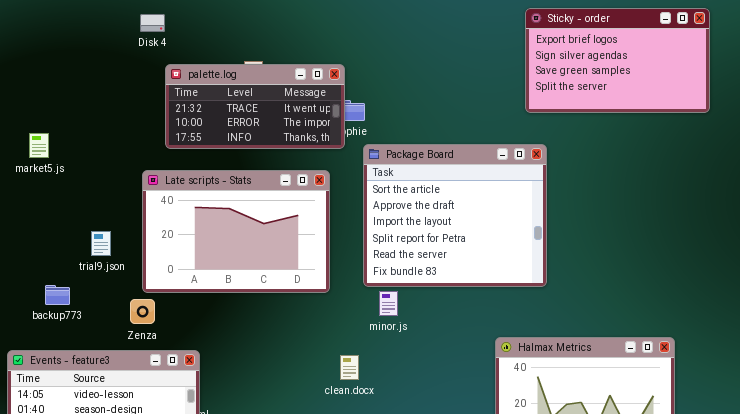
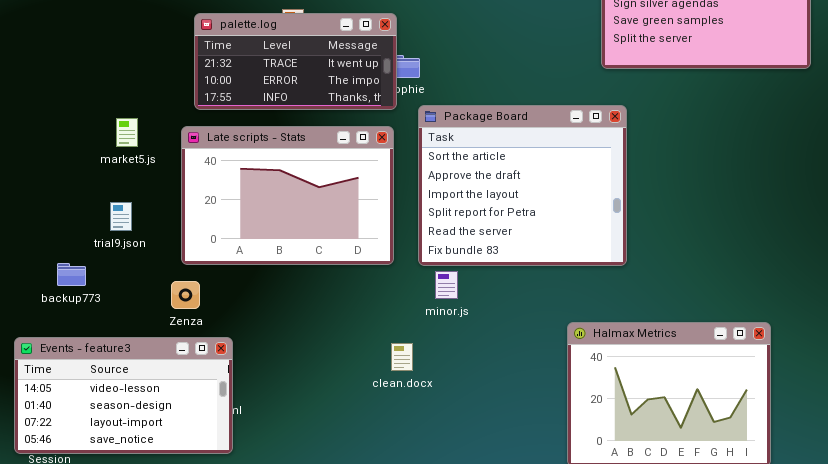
market5.js: [29,133,49,158] -> [116,118,138,147], moved
Late scripts - Stats: [142,170,330,293] -> [181,126,394,265], moved
Zenza: [130,299,155,324] -> [171,281,200,309], moved

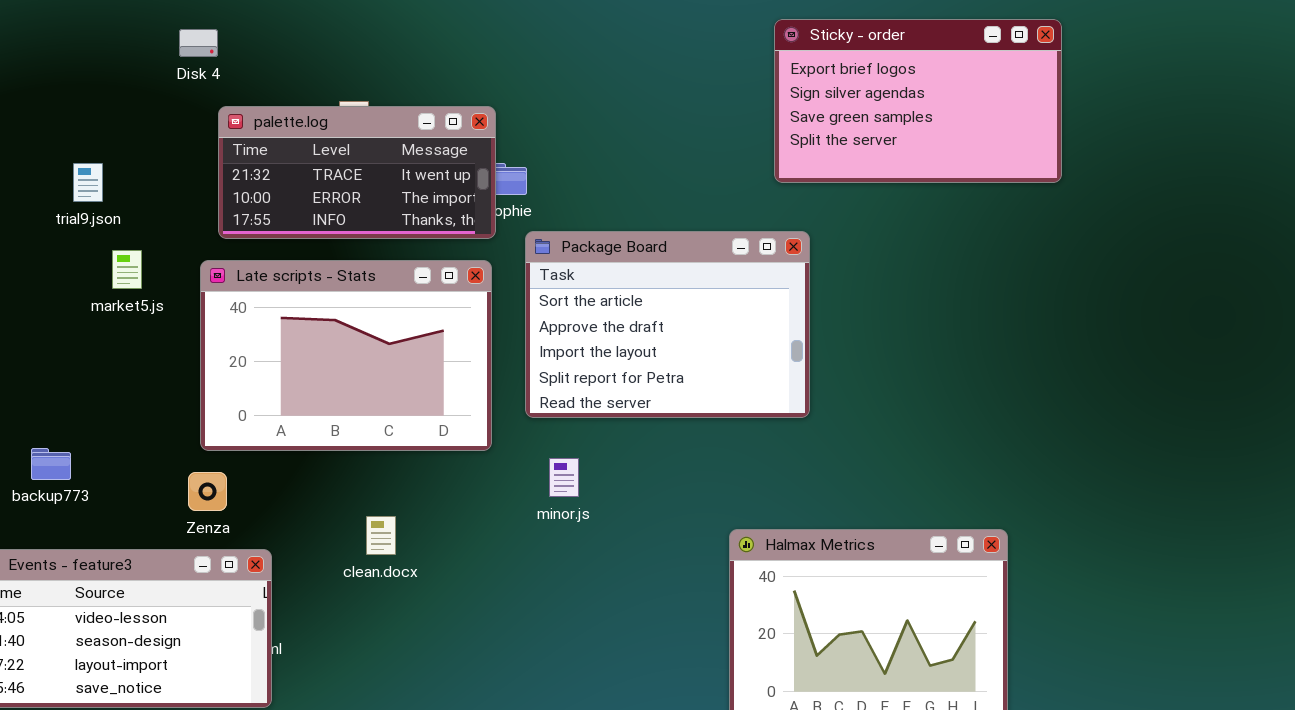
Package Board: [418,105,627,266] -> [525,231,810,418], resized
trial9.json: [110,202,132,231] -> [73,163,103,202], moved
clean.docx: [391,343,413,371] -> [366,516,396,555], moved

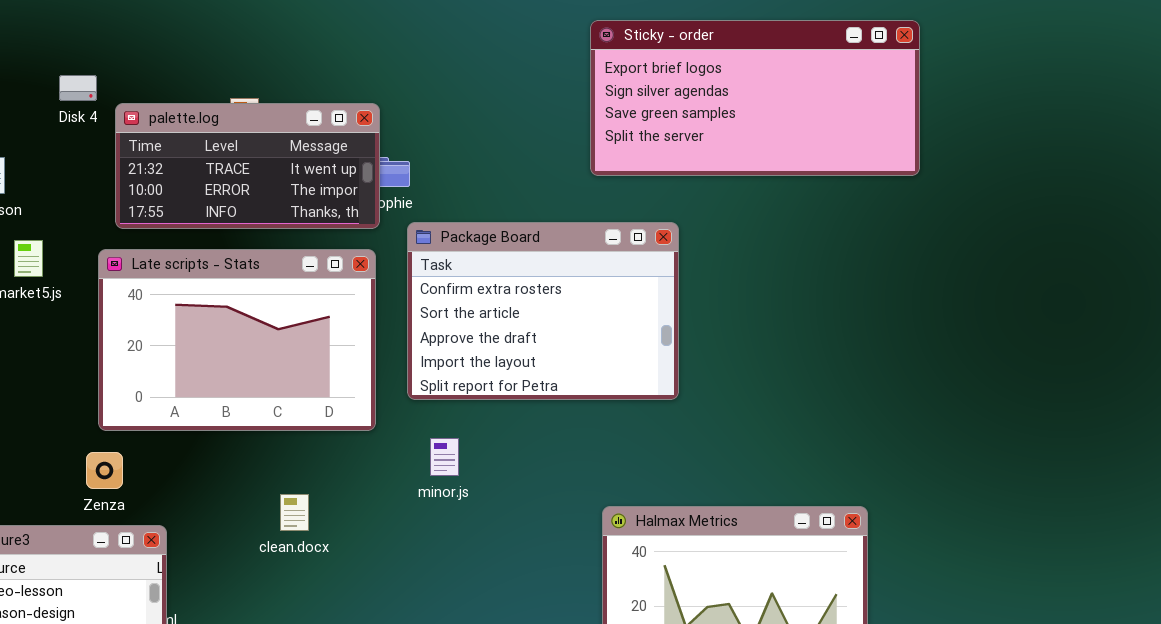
Sticky - order: [774,19,1062,183] -> [590,20,920,176], resized
Disk 4: [179,29,218,57] -> [59,75,97,101], moved
Package Board: [525,231,810,418] -> [407,222,679,400], scrolled up 1 row
clean.docx: [366,516,396,555] -> [280,494,309,531], moved

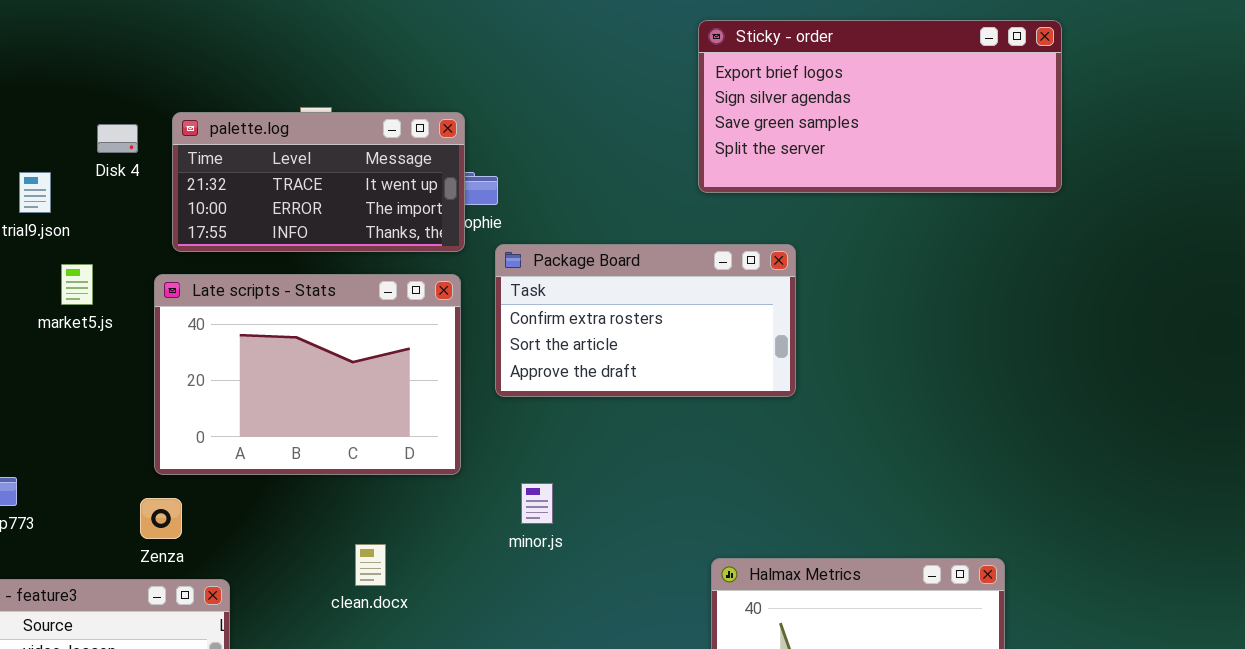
Disk 4: [59,75,97,101] -> [97,124,138,153], moved
Package Board: [407,222,679,400] -> [495,244,796,397], resized

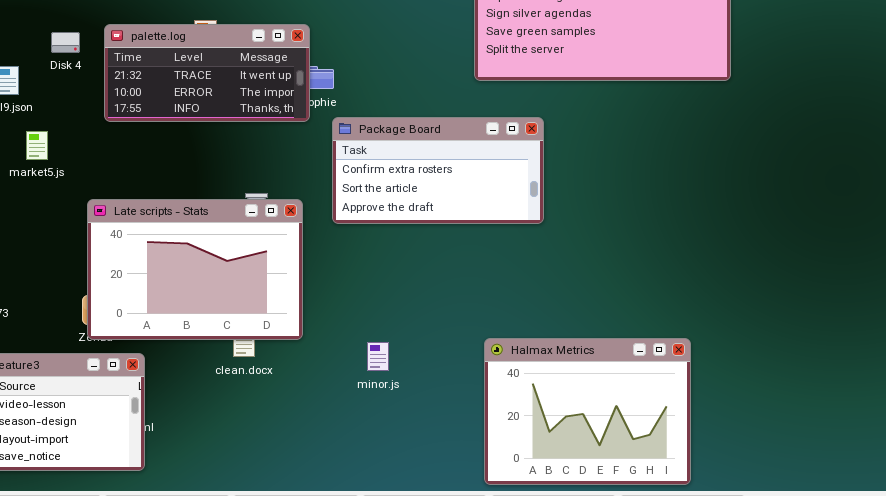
Late scripts - Stats: [154,274,461,475] -> [87,199,303,340], moved
minor.js: [521,483,553,524] -> [367,342,389,371], moved

